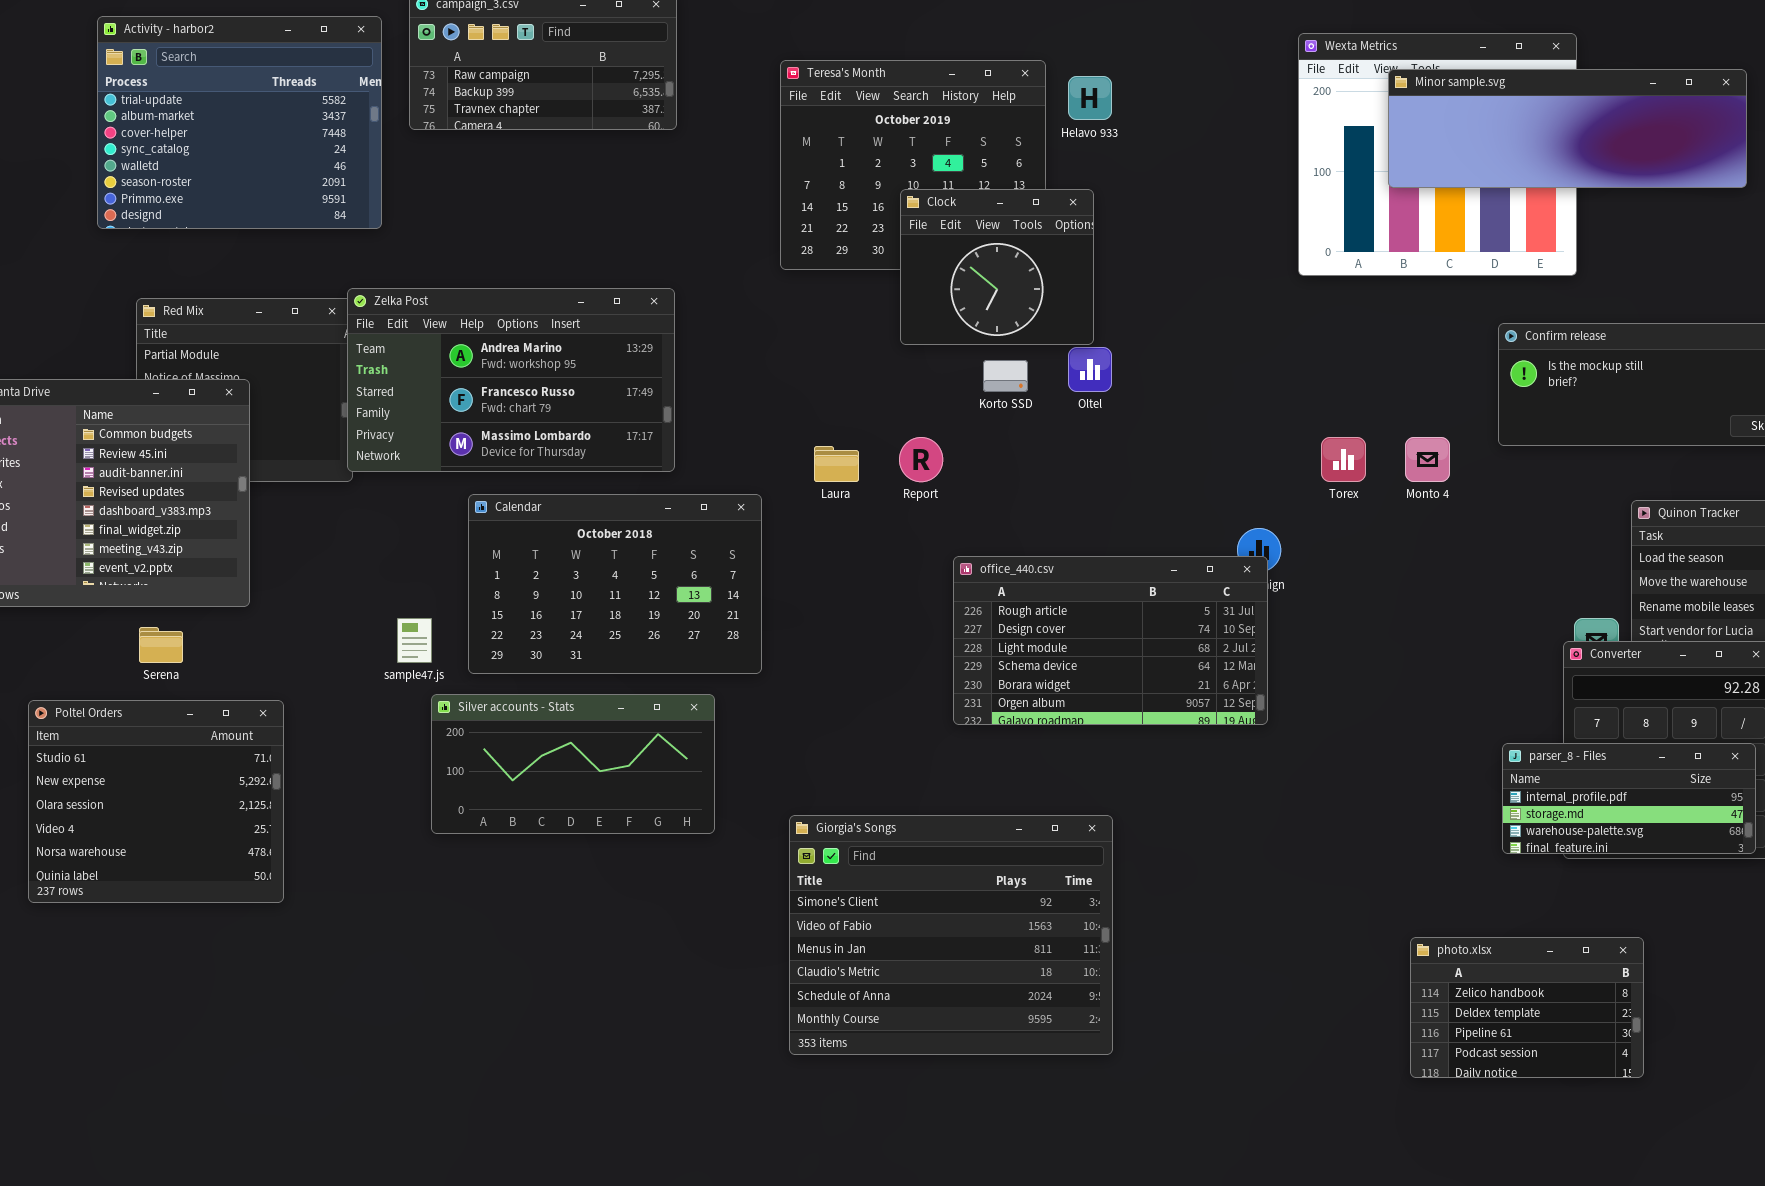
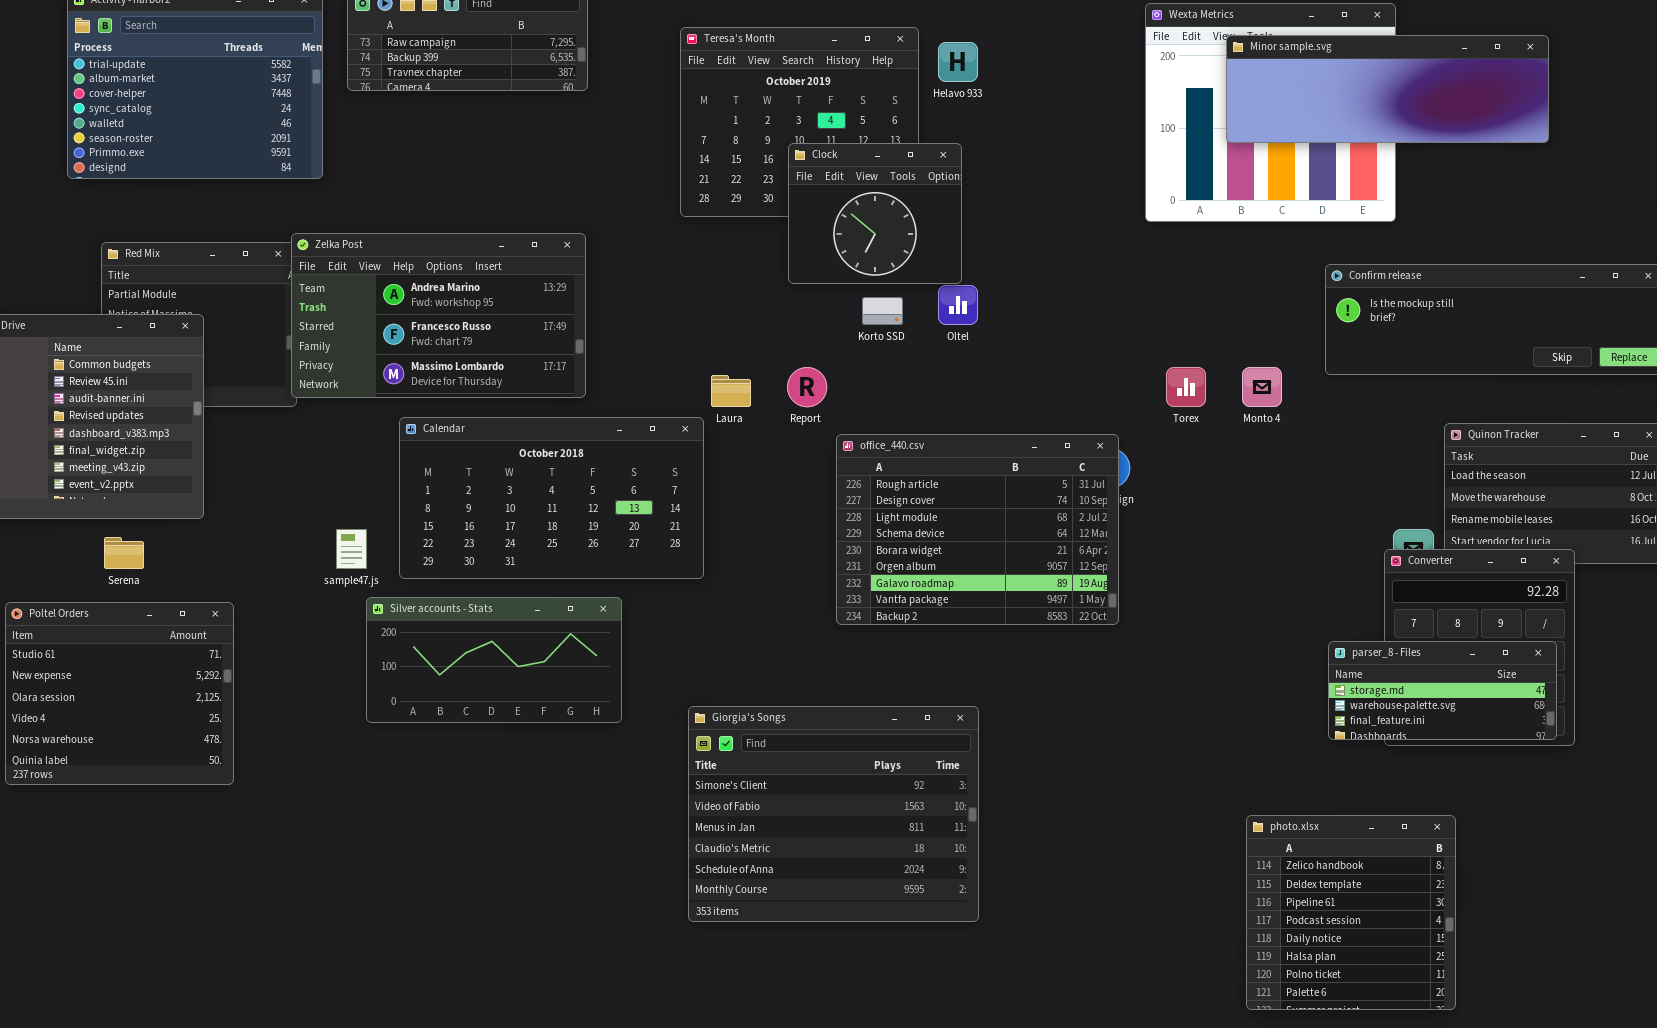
Calendar: [468,494,762,674] -> [399,417,704,579], resized
office_440.csv: [953,556,1268,725] -> [836,434,1119,625], resized
parser_8 - Files: [1502,743,1756,854] -> [1328,641,1557,740], scrolled down 1 row
photo.xlsx: [1410,937,1644,1078] -> [1246,815,1456,1010], resized

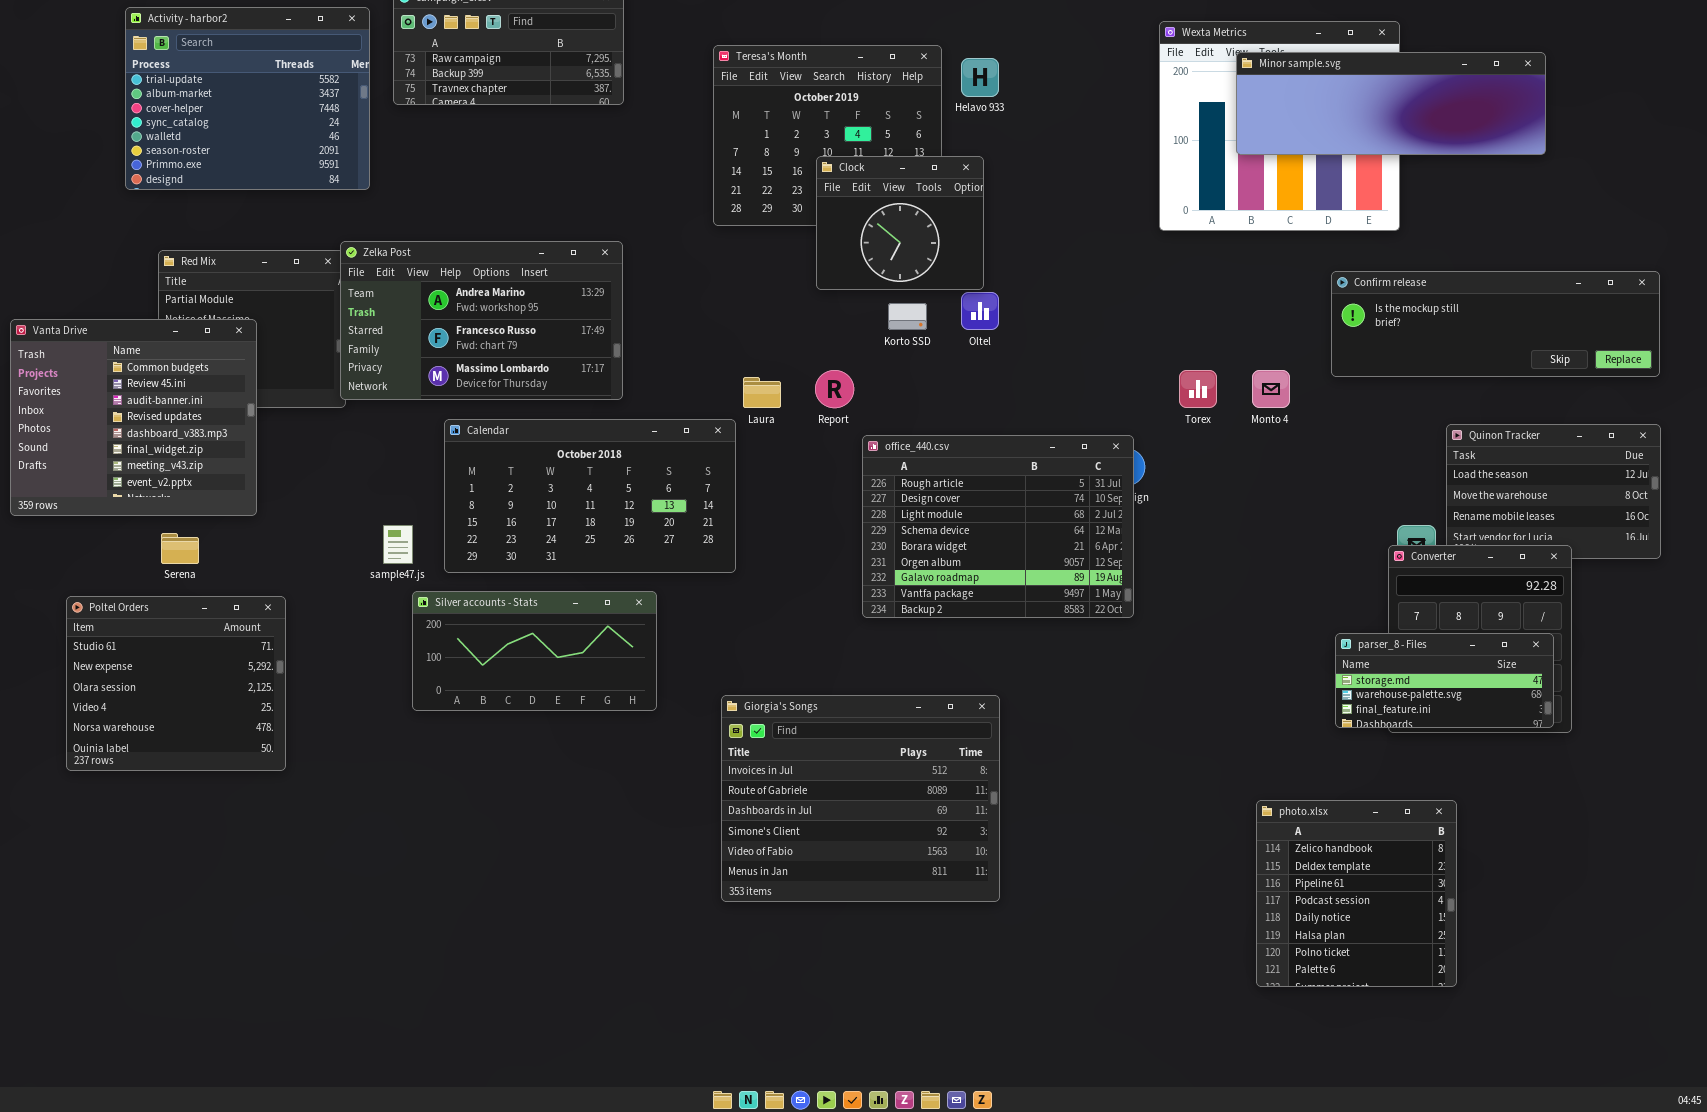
Giorgia's Songs: [688,706,979,922] -> [721,695,1000,902], scrolled up 3 rows

